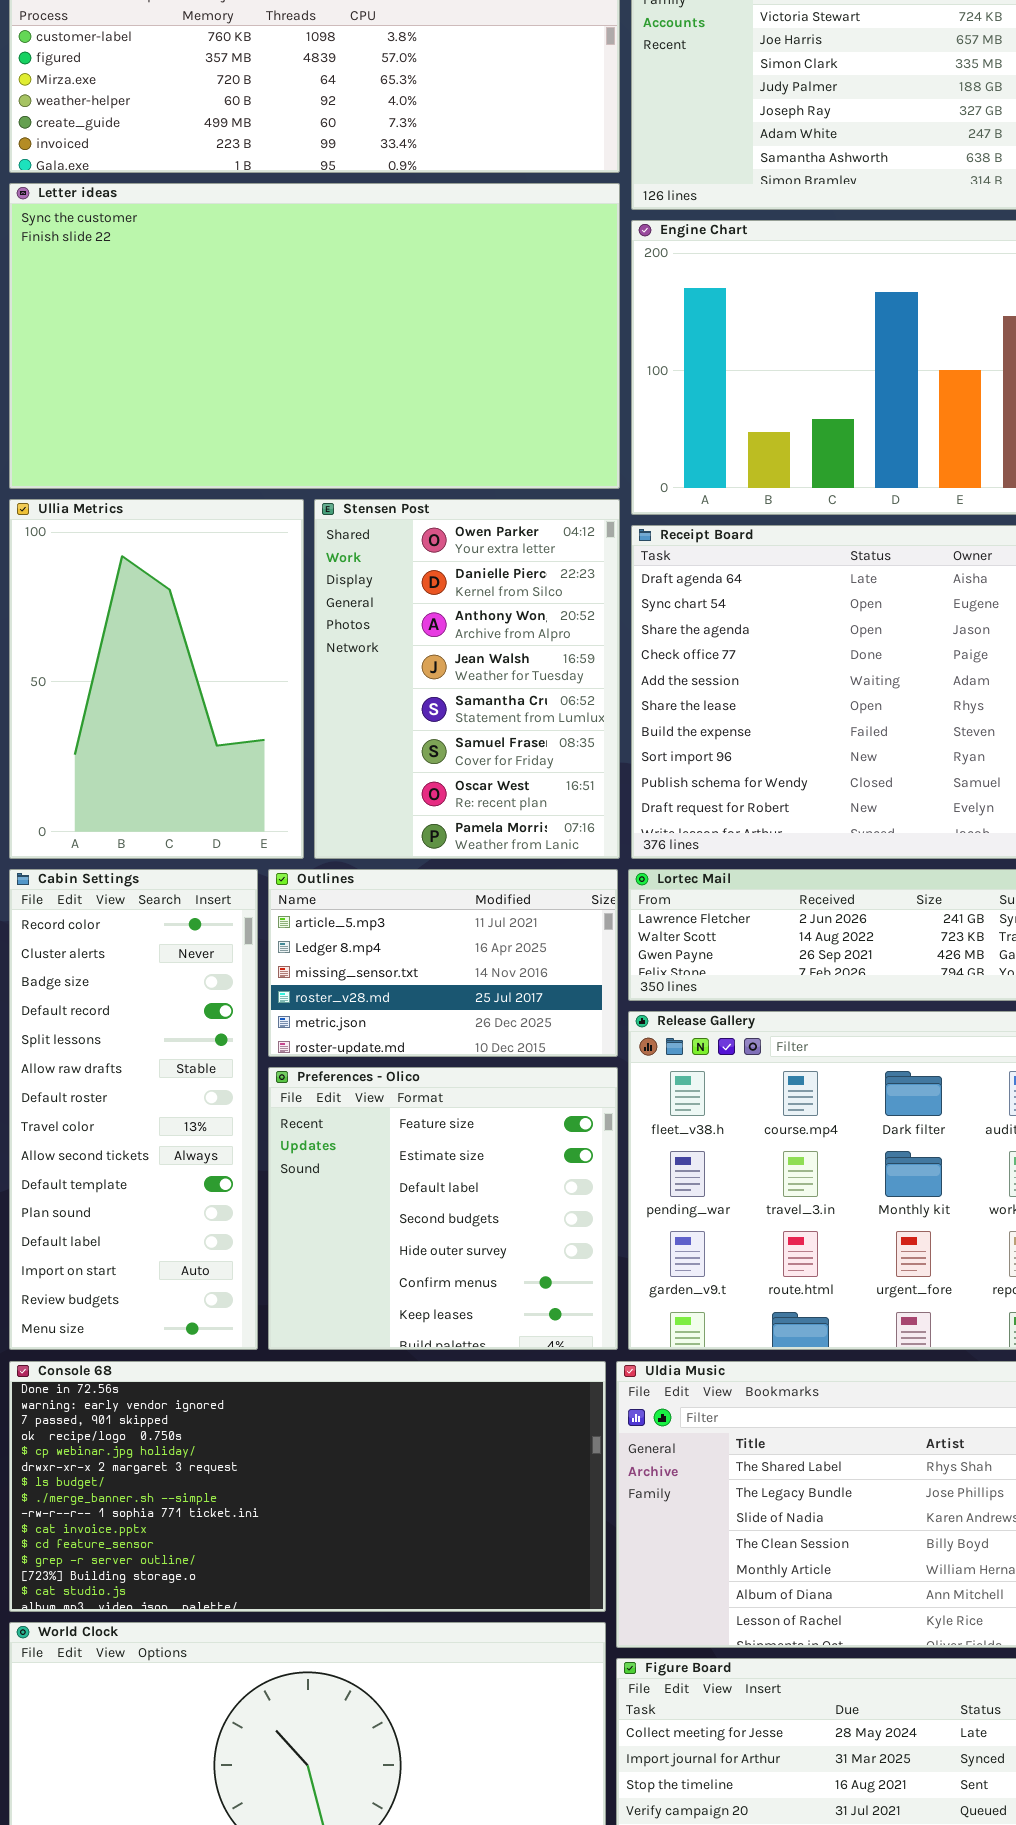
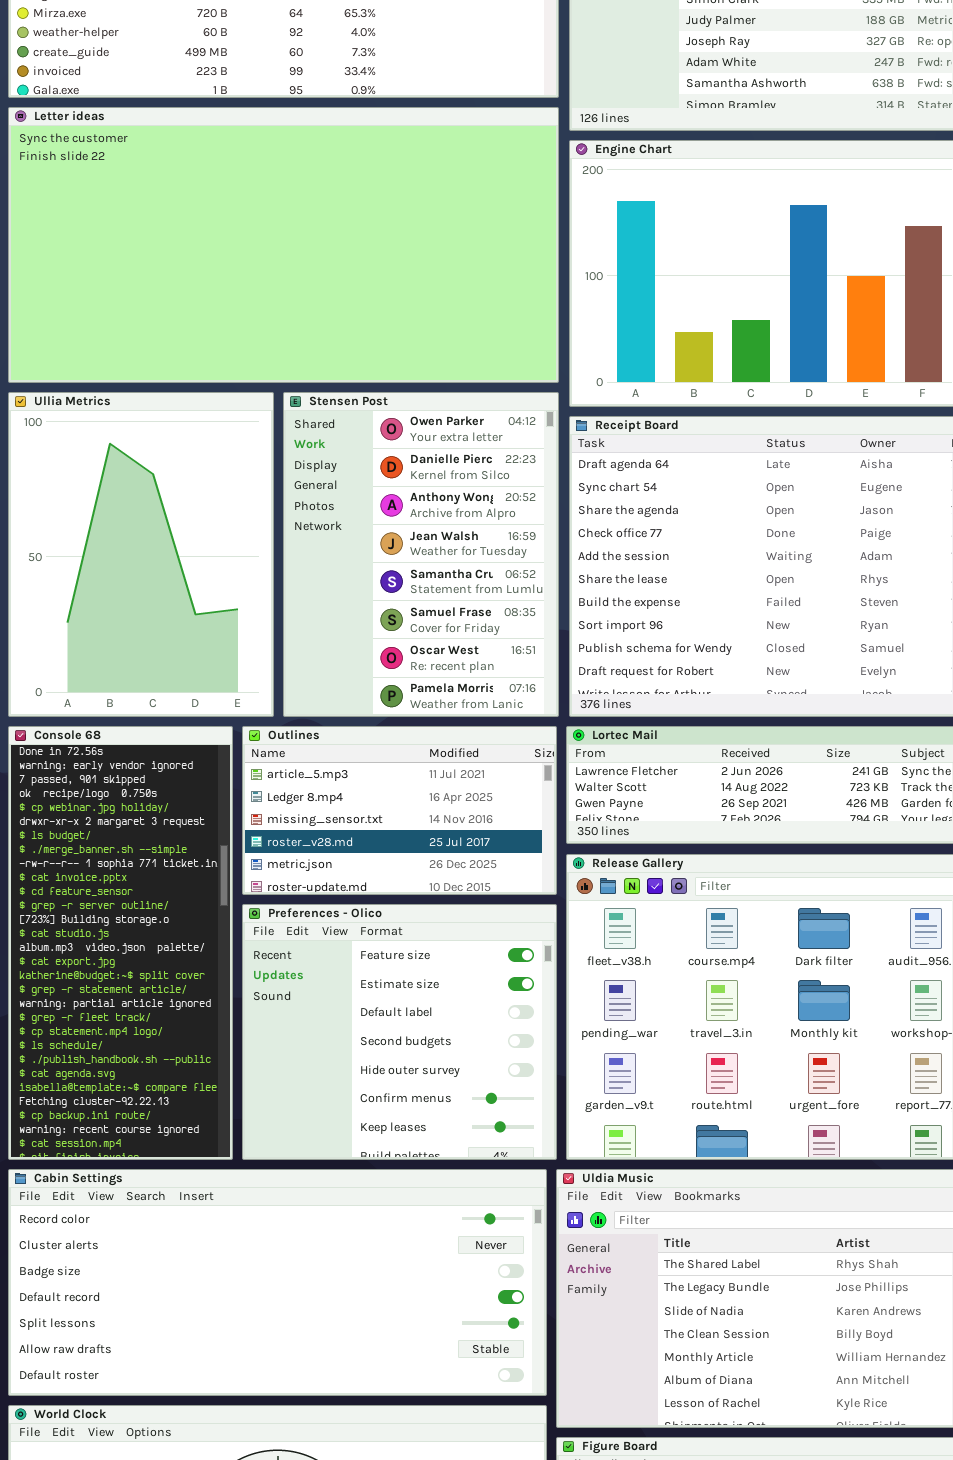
Cabin Settings: [9,869,258,1350] -> [8,1169,547,1396], moved, resized
Console 68: [9,1361,606,1612] -> [8,726,233,1160], moved, resized

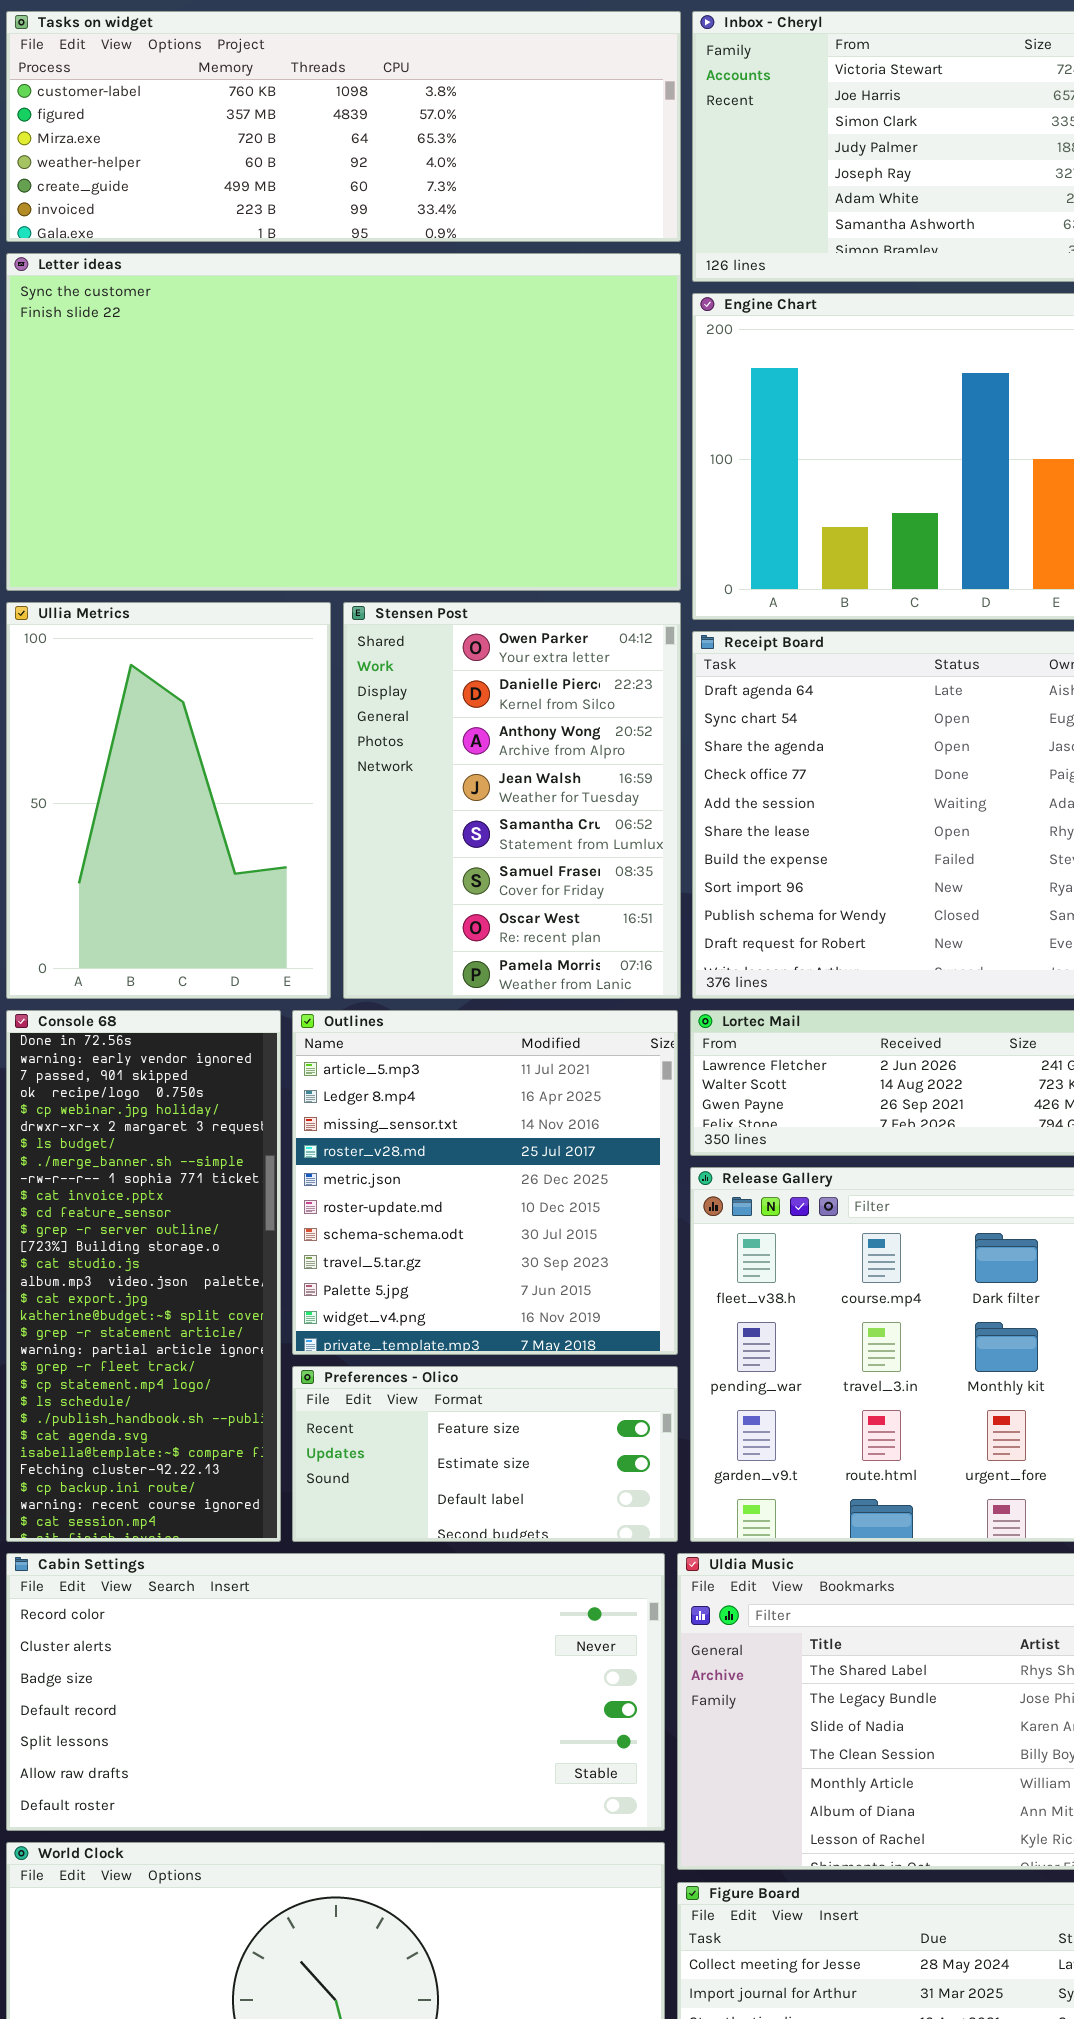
Outlines: [242,726,557,895] -> [292,1010,678,1355], resized
Preferences - Olico: [242,904,557,1160] -> [292,1366,678,1542], resized

